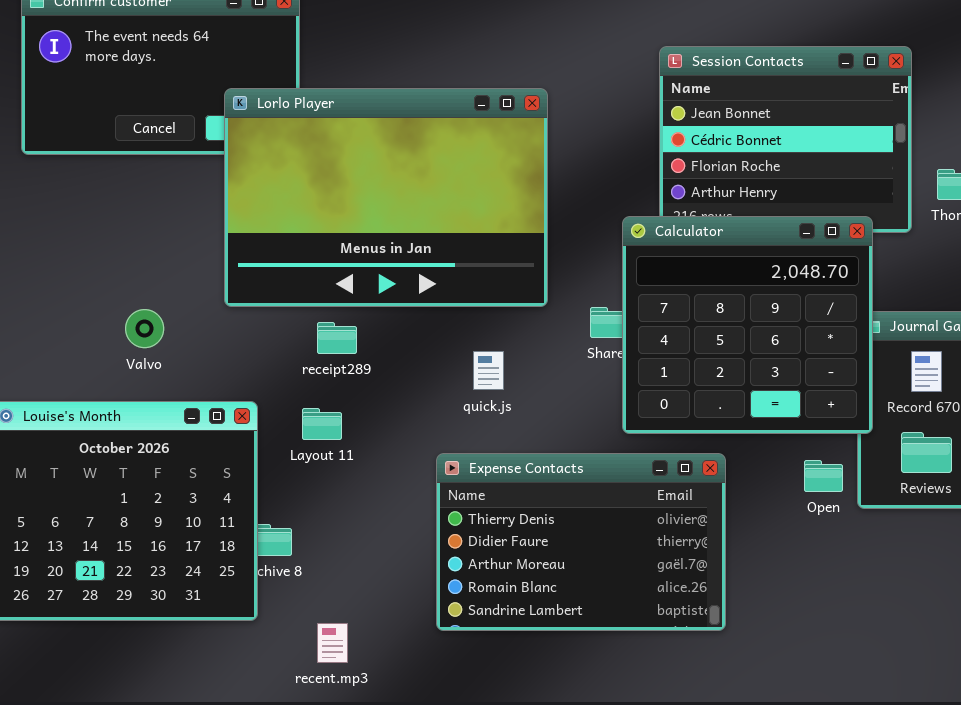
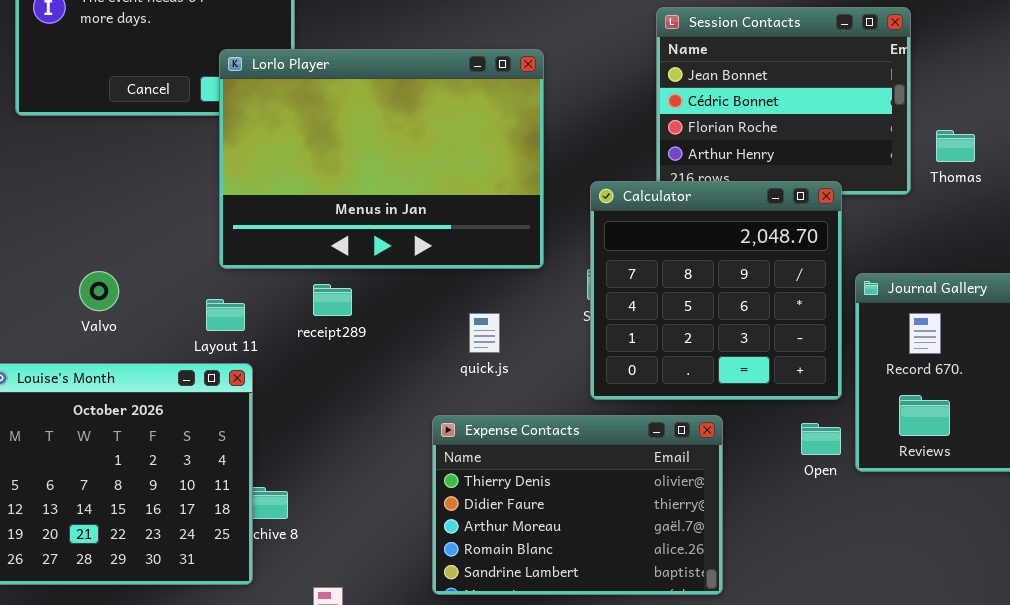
Calculator: [622,216,873,434] -> [590,181,842,400], moved
Valvo: [125,309,164,348] -> [79,271,119,311], moved
Layout 11: [302,408,342,440] -> [206,299,245,331], moved

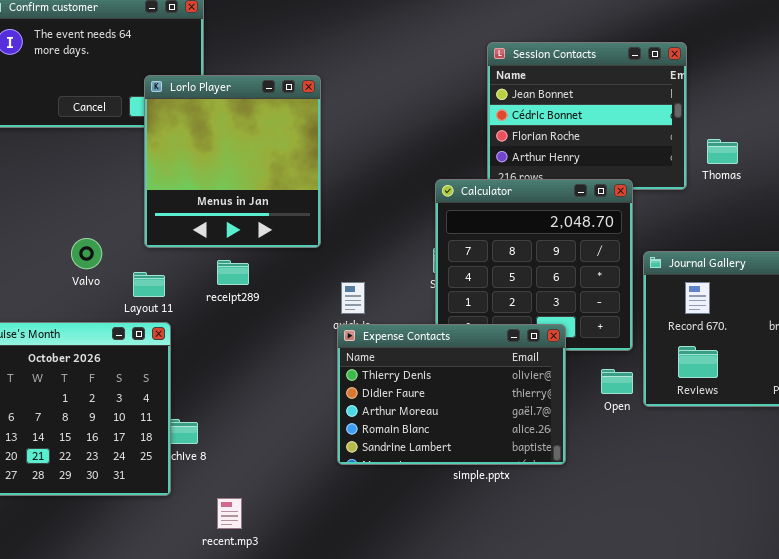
Lorlo Player: [219,49,544,269] -> [144,75,321,248], resized
Valvo: [79,271,119,311] -> [71,238,102,269], moved
Expense Contacts: [432,415,723,595] -> [337,324,566,465], moved

